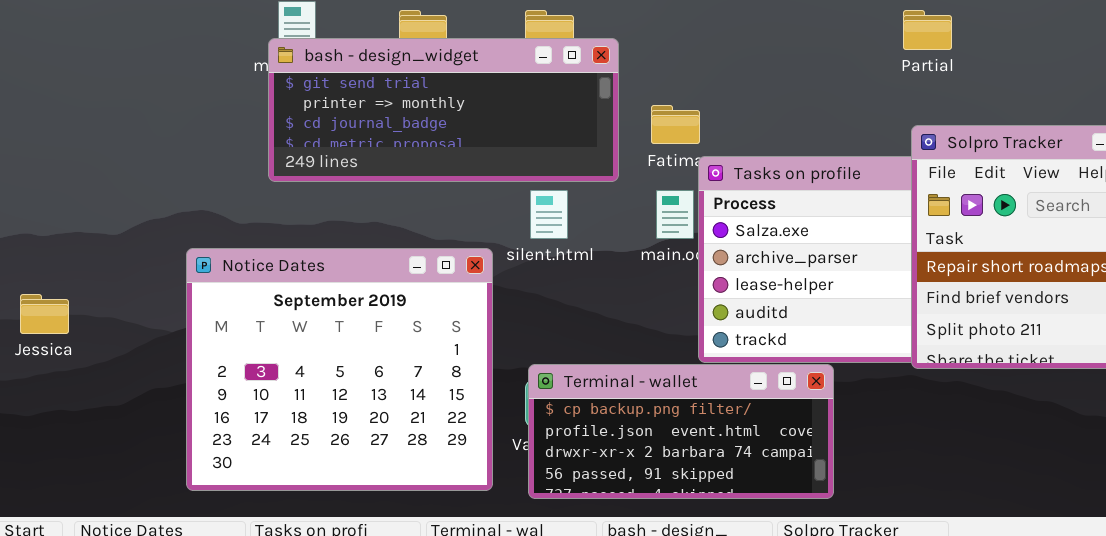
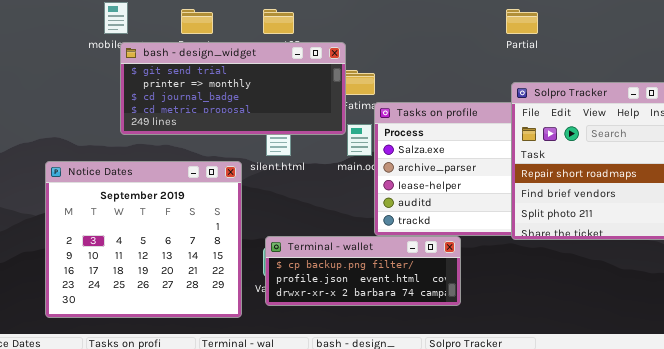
bash - design_widget: [268,38,619,182] -> [120,42,346,135], moved
Terminal - wallet: [528,364,834,499] -> [265,236,461,306], resized

